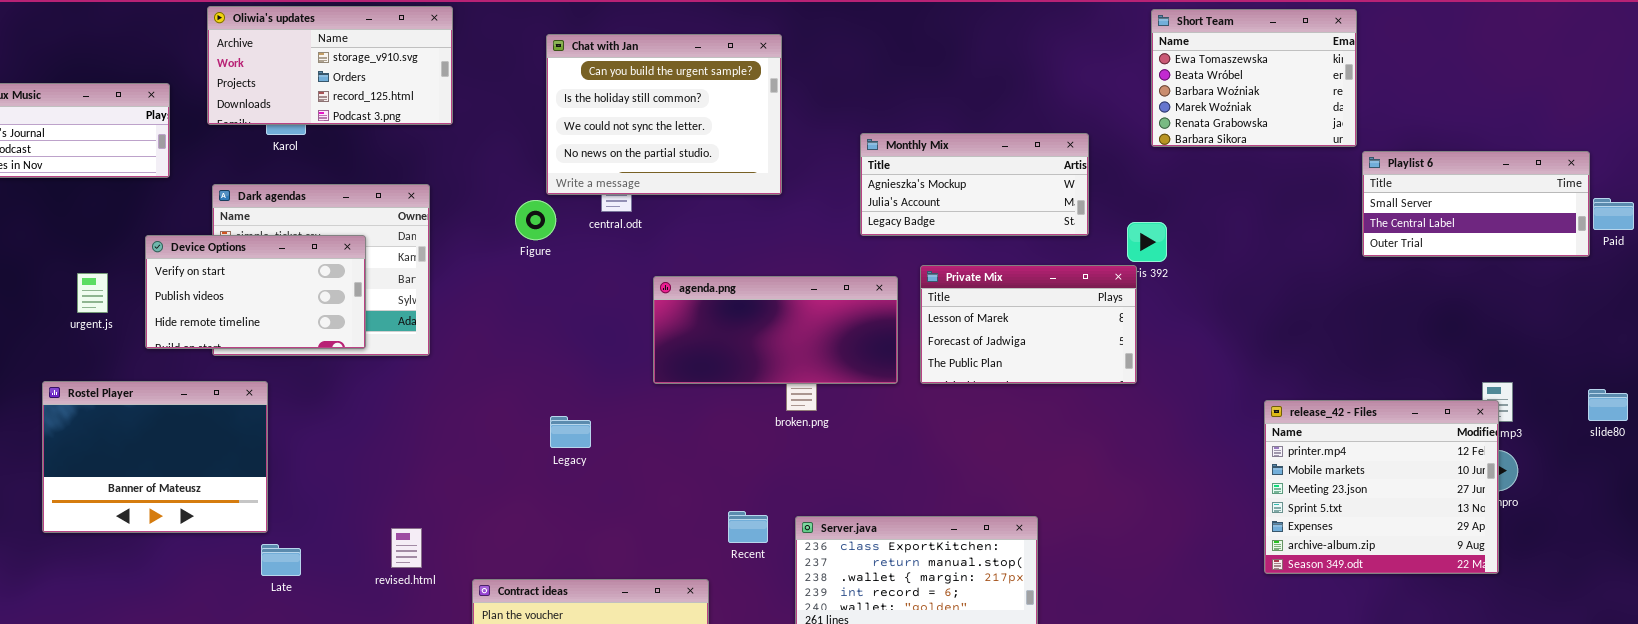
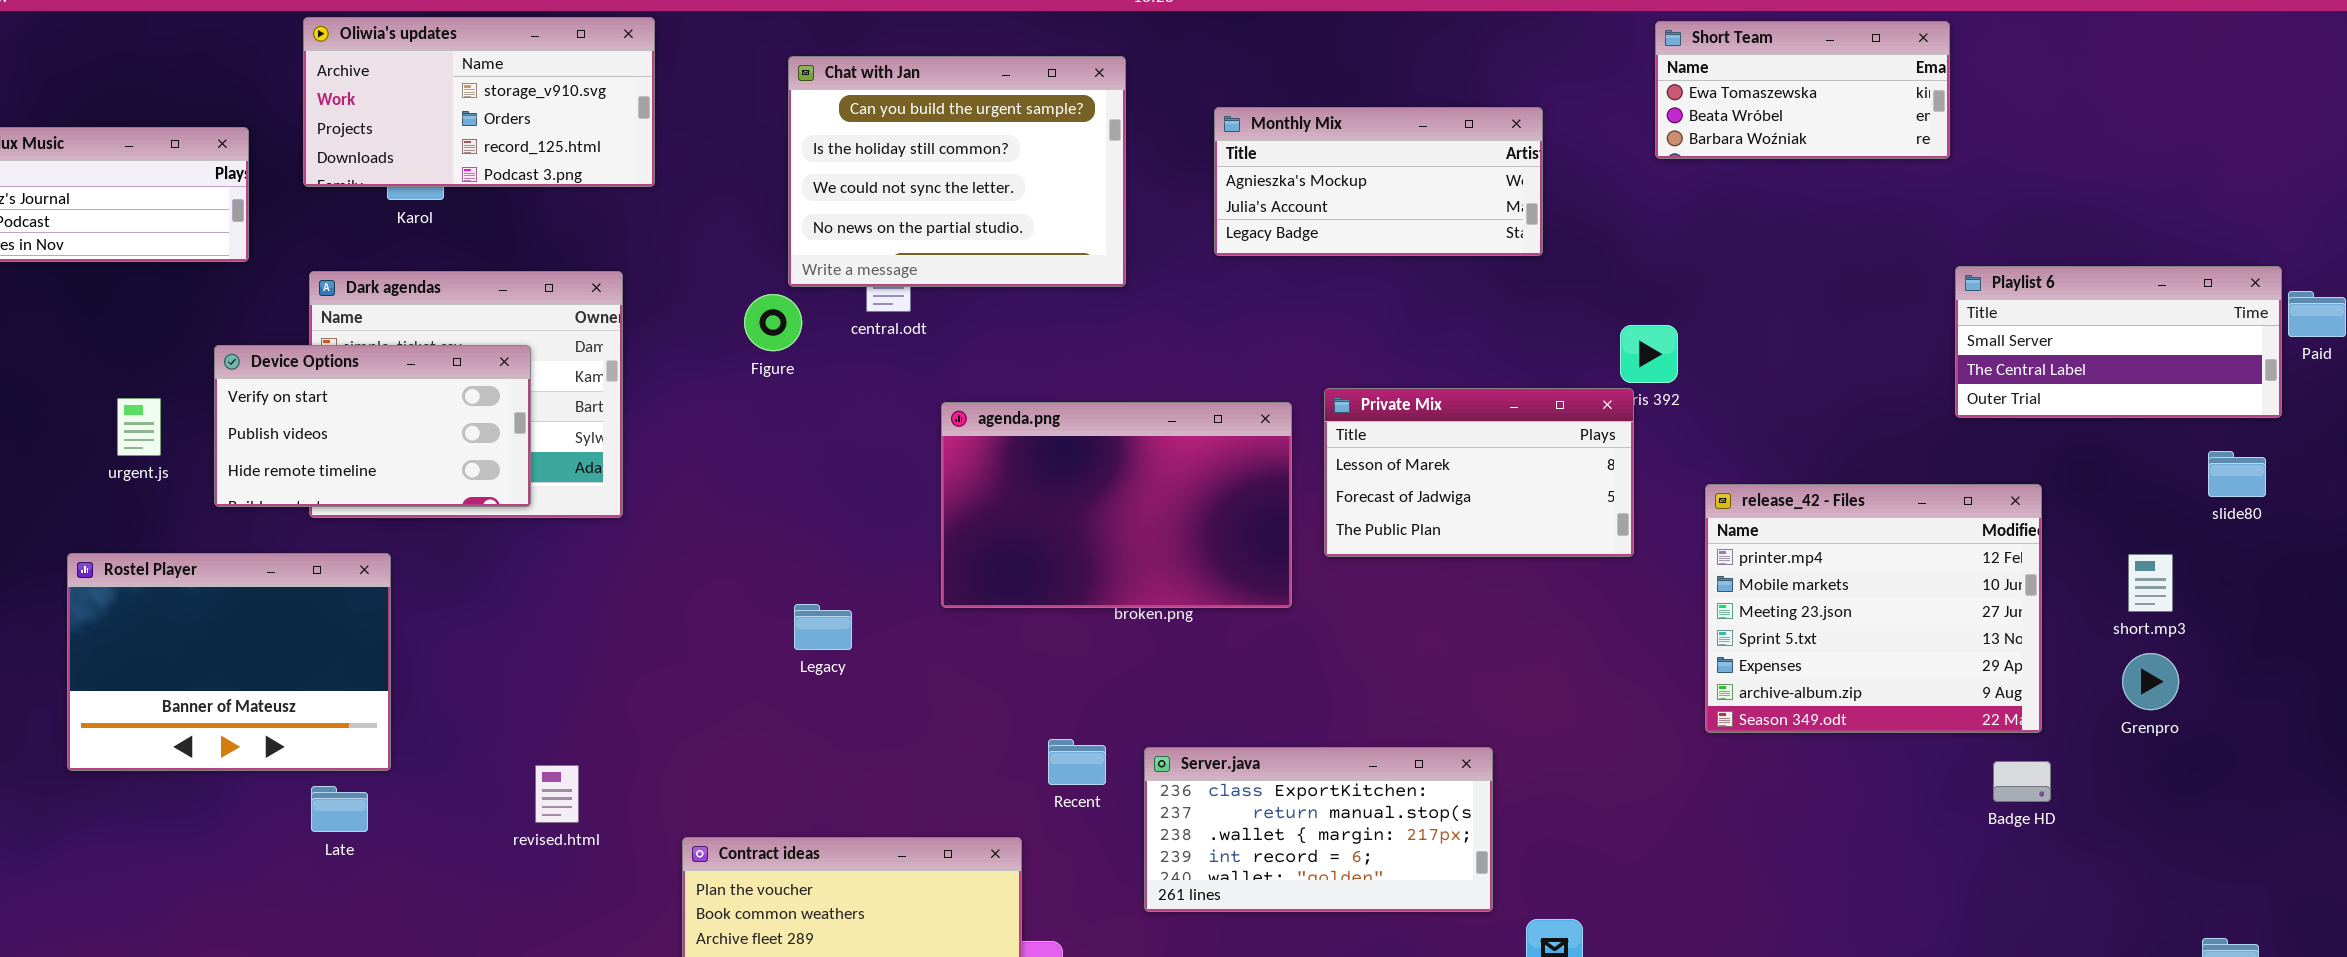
Short Team: [1151,9,1357,147] -> [1655,21,1950,159], resized
Monthly Mix: [860,133,1089,236] -> [1214,107,1543,256], moved
Playlist 6: [1362,151,1590,257] -> [1955,266,2282,418], moved
agenda.png: [653,276,898,384] -> [941,402,1292,608], resized
slide80: [1588,389,1628,421] -> [2208,451,2266,497], moved
release_42 - Files: [1264,400,1499,574] -> [1705,484,2042,733], moved
revised.html: [391,528,422,568] -> [535,765,579,823], moved
Late: [261,544,301,576] -> [311,786,368,832], moved

